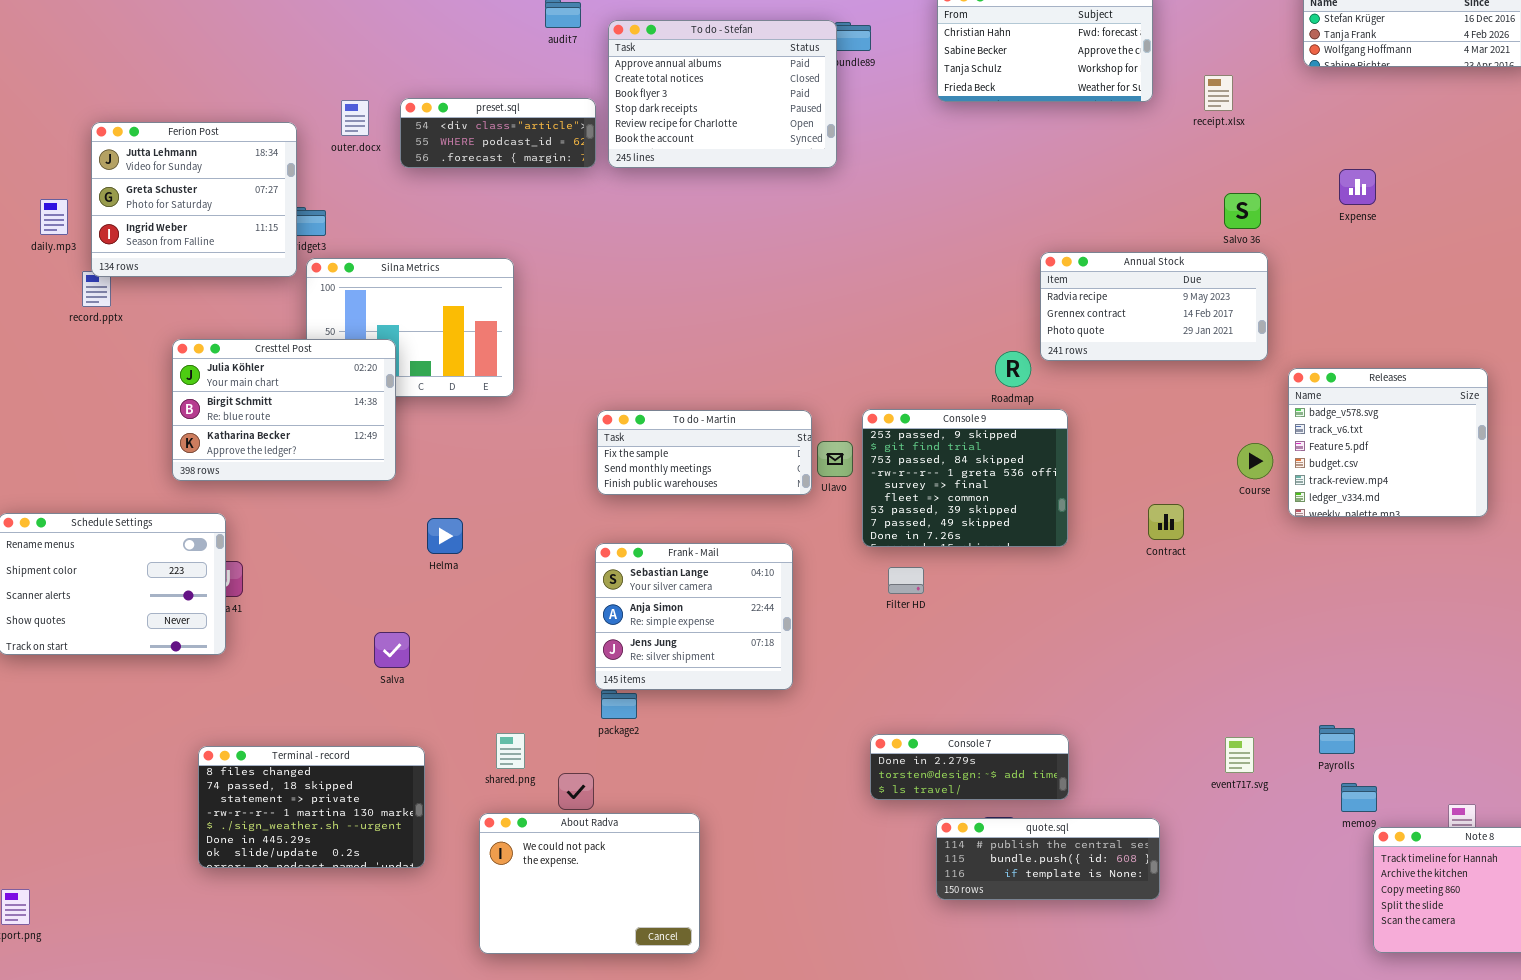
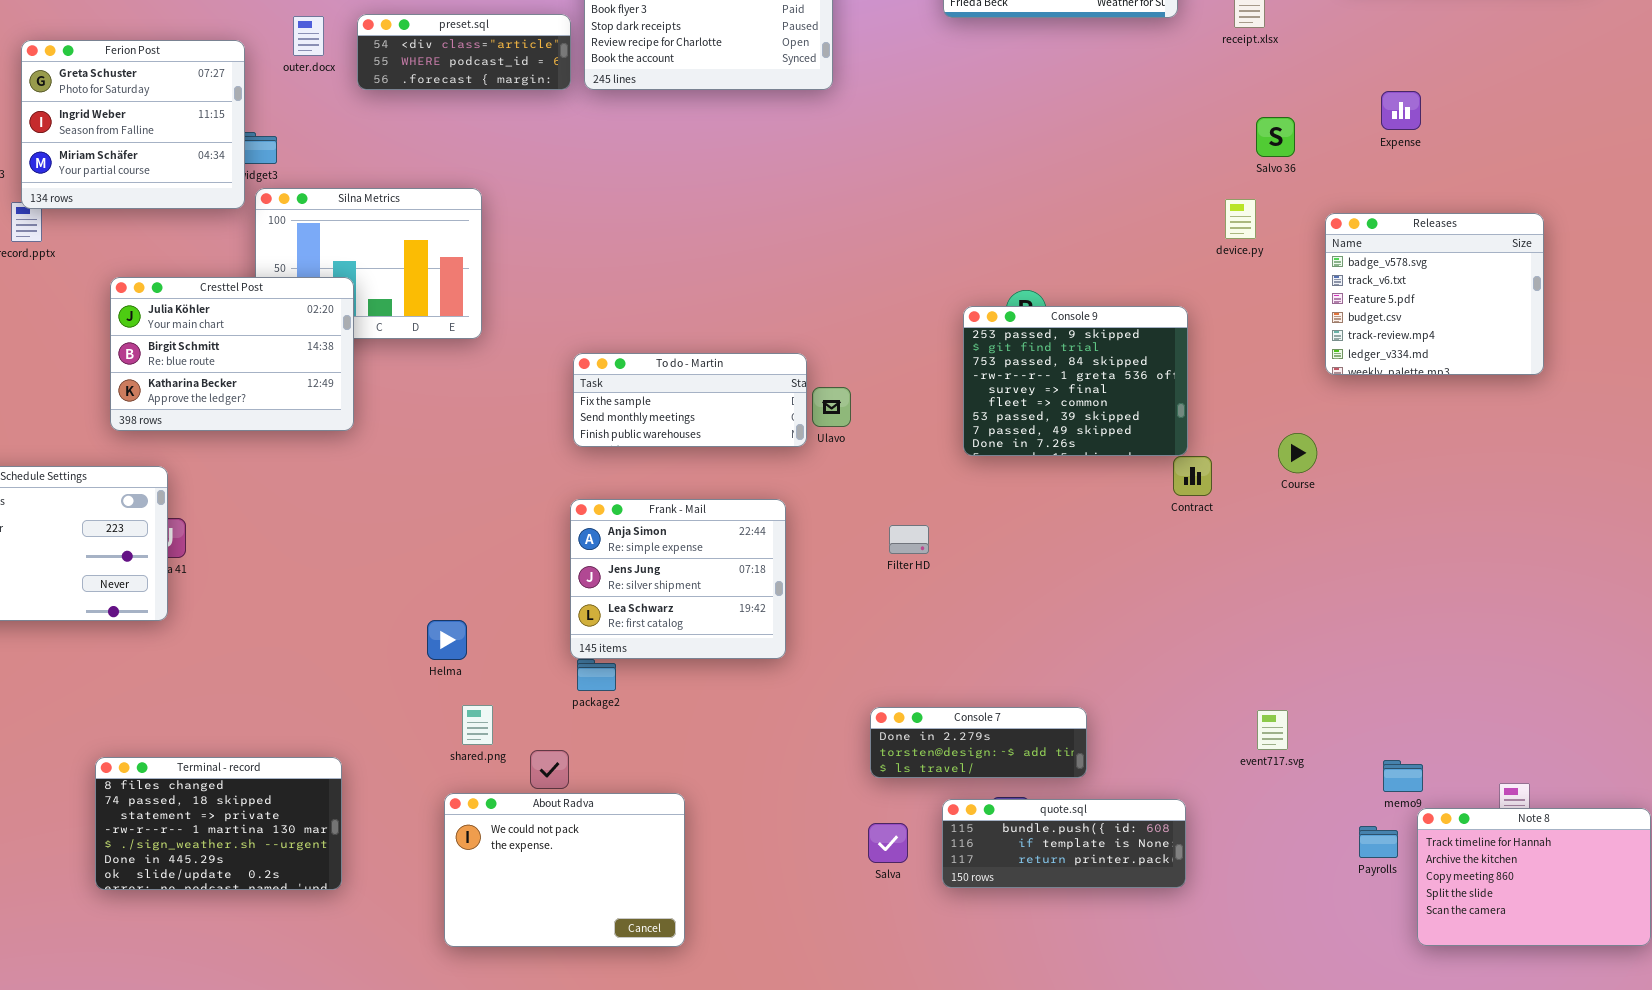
Ferion Post: [91,122,297,277] -> [21,40,245,209], scrolled down 1 row
Annual Stock: [1040,252,1268,361] -> none, closed
Releases: [1288,368,1488,517] -> [1325,213,1544,375], moved
Console 9: [862,409,1068,547] -> [963,306,1188,456], moved
Course: [1237,443,1273,479] -> [1278,433,1317,473], moved
Helma: [427,518,463,554] -> [427,620,467,660], moved
Frank - Mail: [595,543,793,690] -> [570,499,786,659], scrolled down 1 row
Salva: [374,632,410,668] -> [868,823,908,863], moved
Payrolls: [1319,725,1355,754] -> [1359,826,1398,858], moved
Terminal - record: [198,746,425,868] -> [95,757,342,890], moved
quote.sql: [936,818,1160,900] -> [942,799,1186,888], scrolled down 1 row

